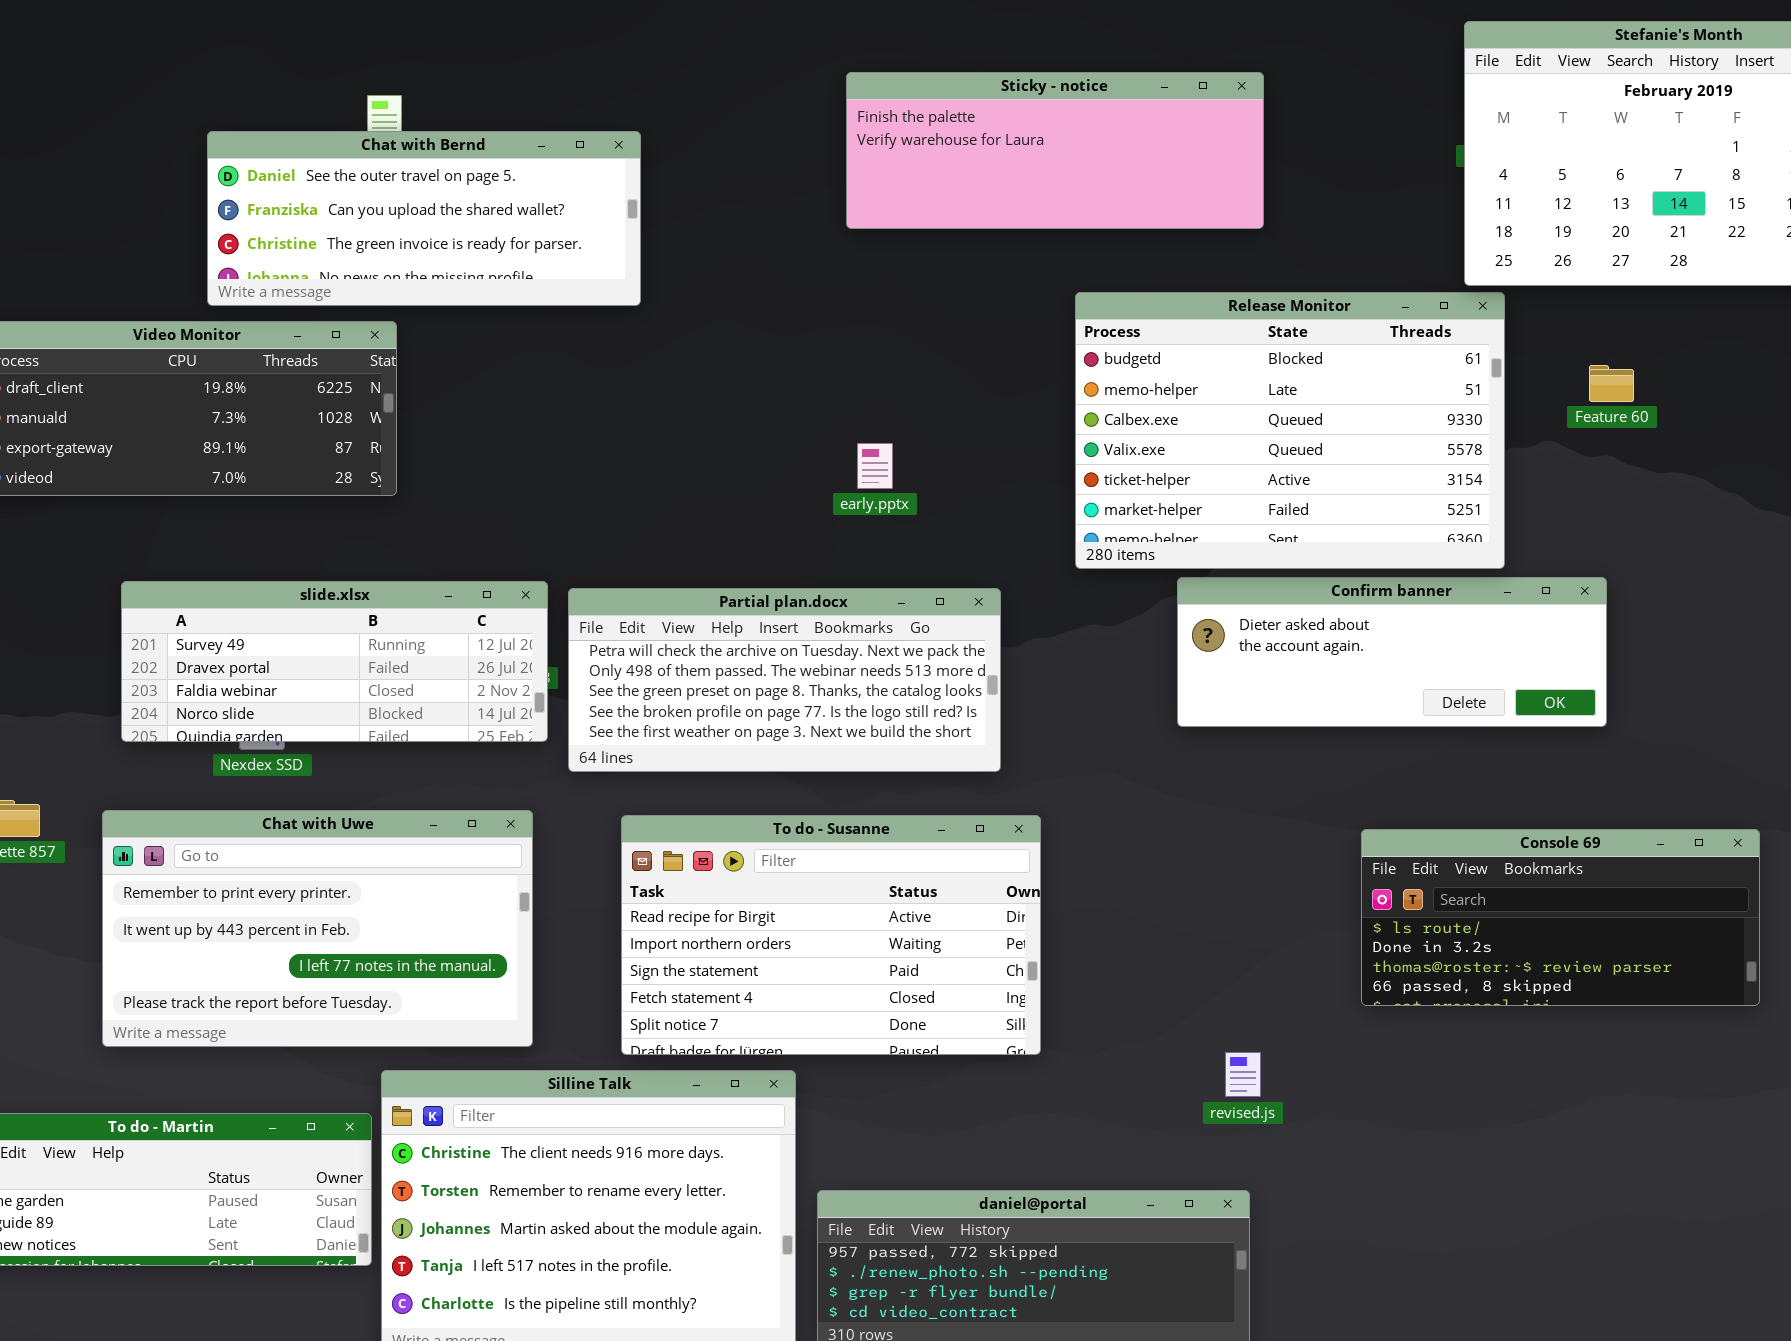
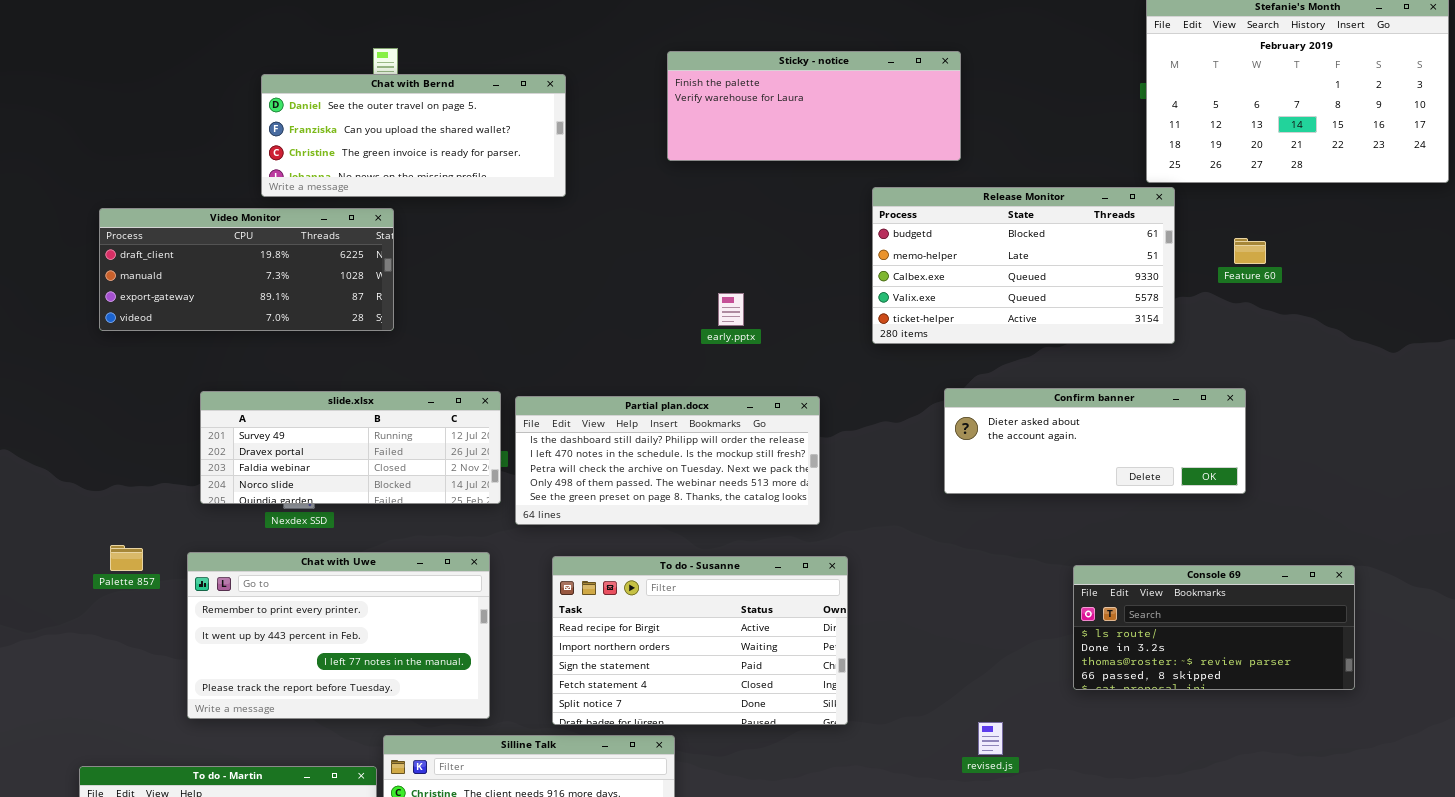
Sticky - notice: [846,72,1264,229] -> [667,51,961,161], moved
Release Monitor: [1075,292,1505,569] -> [872,187,1175,344], resized
Partial plan.docx: [568,588,1001,772] -> [515,396,820,525], scrolled up 2 rows

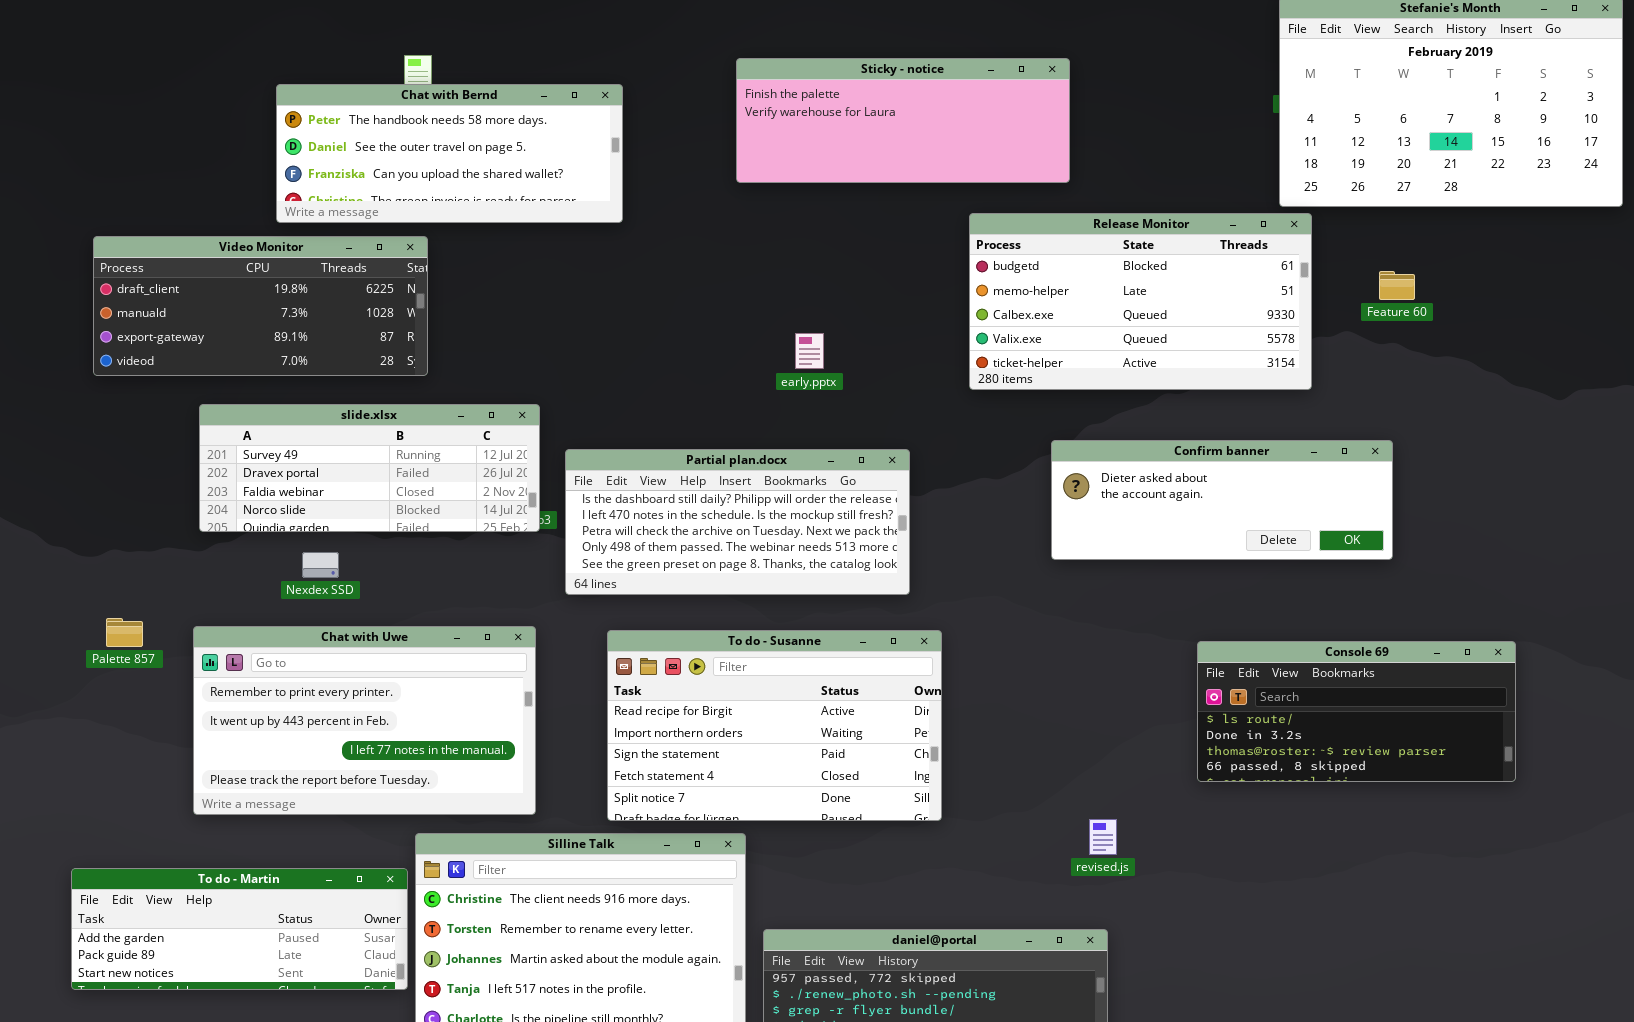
Chat with Bernd: [261,74,566,197] -> [276,84,623,223], scrolled up 1 row
slide.xlsx: [200,391,501,504] -> [199,404,540,532], moved

